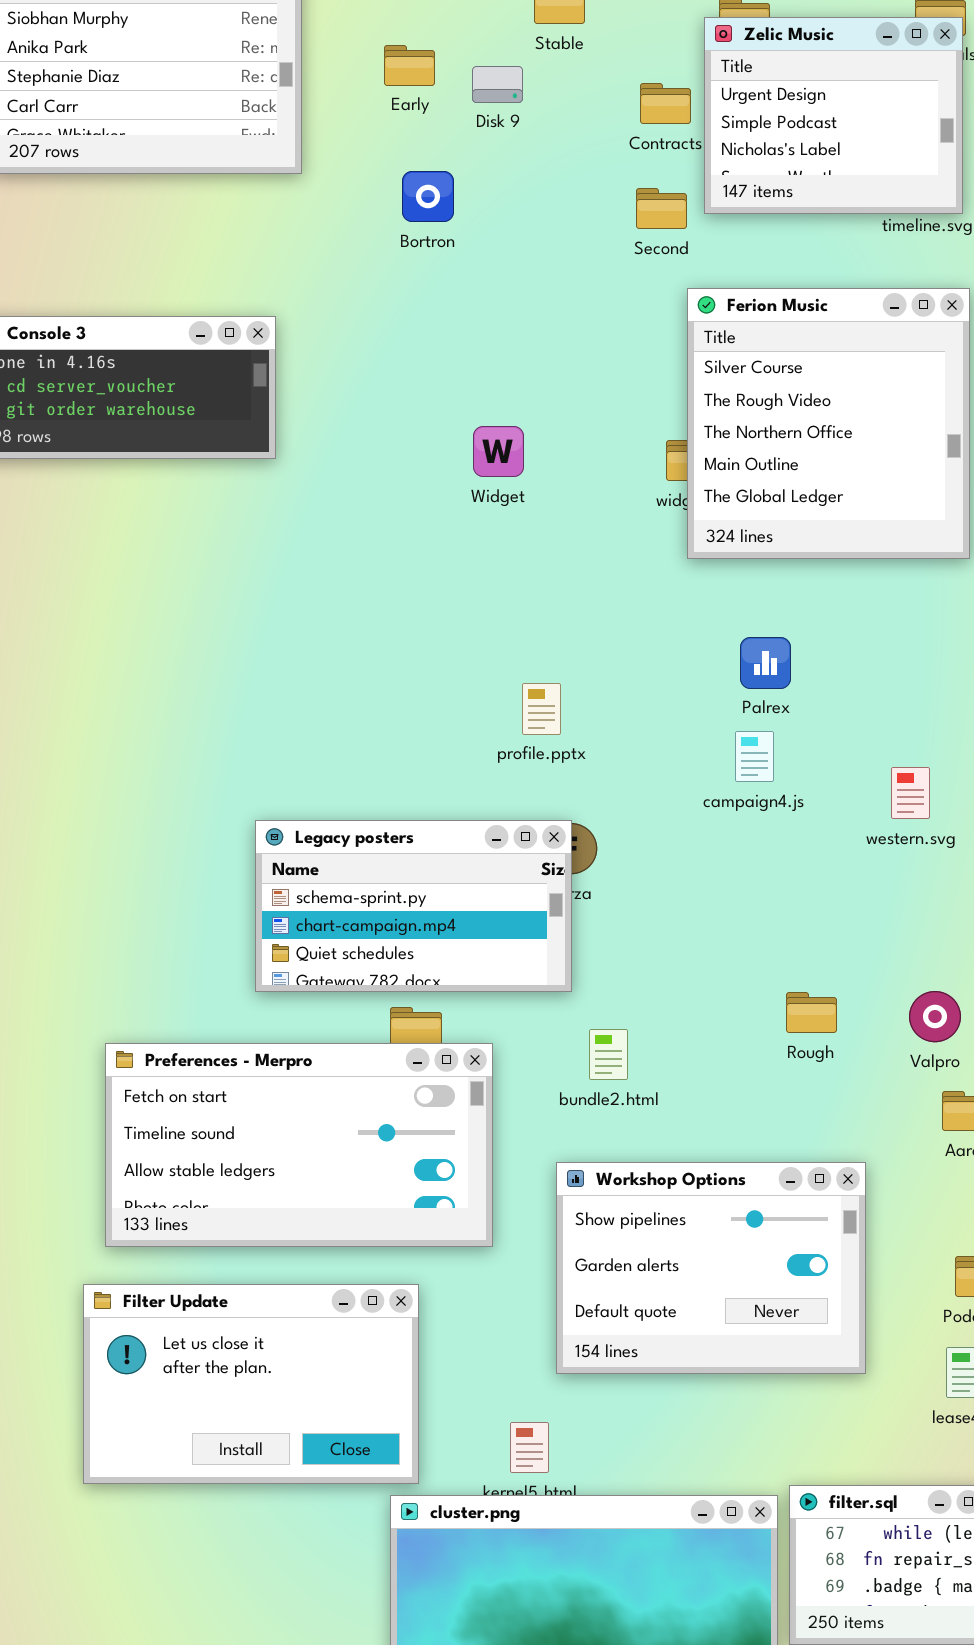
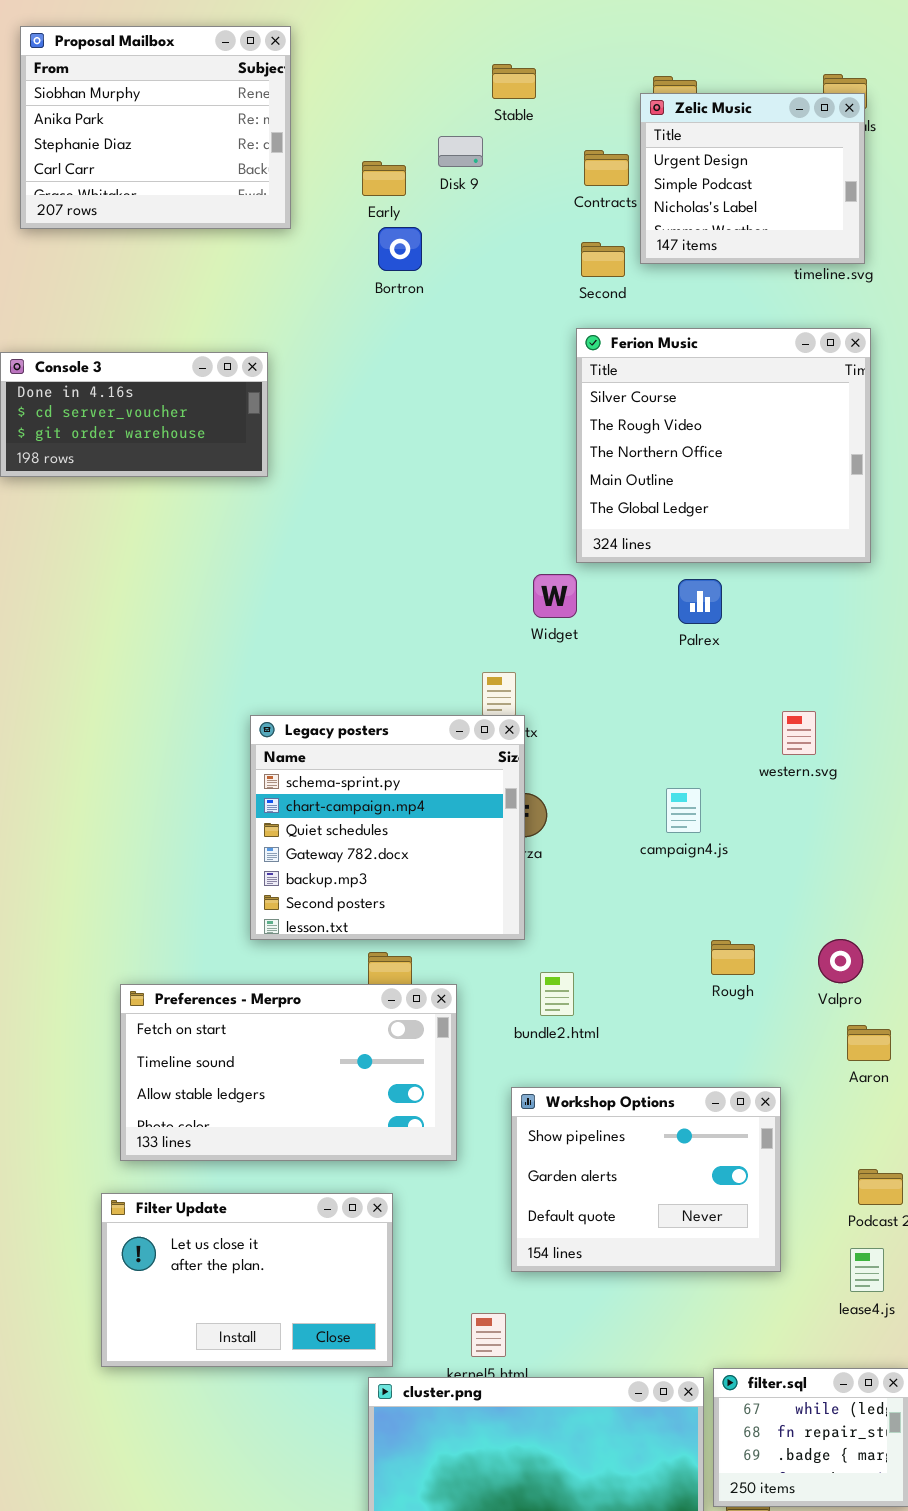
Early: [384,45,435,86] -> [362,161,406,196], moved
Ferion Music: [687,288,970,559] -> [576,328,871,563], resized
Widget: [473,426,524,477] -> [533,574,577,618], moved
Palrex: [740,637,791,689] -> [678,579,722,624], moved
campaign4.js: [735,731,774,782] -> [666,788,701,833], moved
western.svg: [891,767,930,819] -> [782,711,816,755], moved
Legacy posters: [255,820,572,992] -> [250,715,525,940], resized

